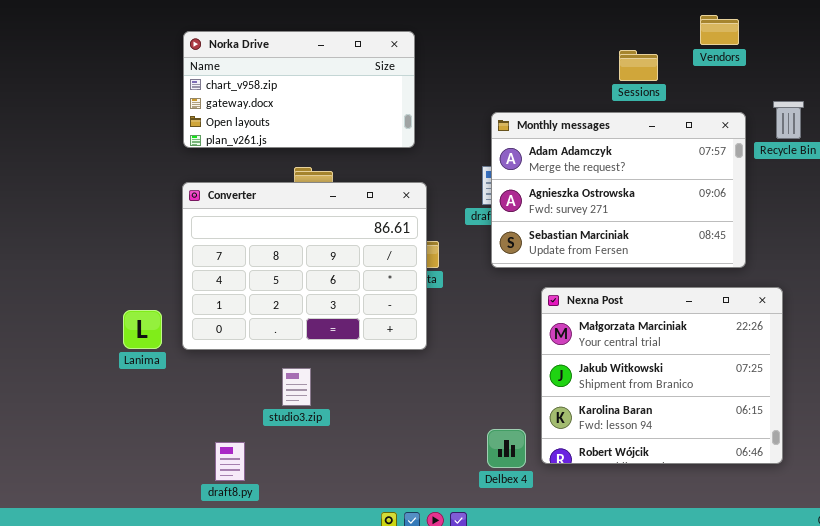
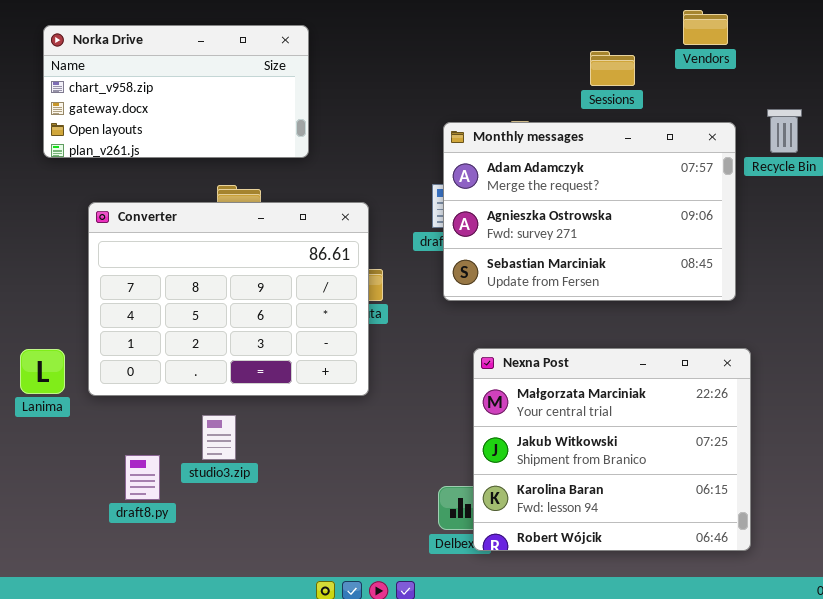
Norka Drive: [183,31,415,148] -> [43,25,309,158], moved
Nexna Post: [541,287,783,464] -> [473,348,751,551], moved
draft8.py: [215,442,245,481] -> [125,455,160,500], moved

